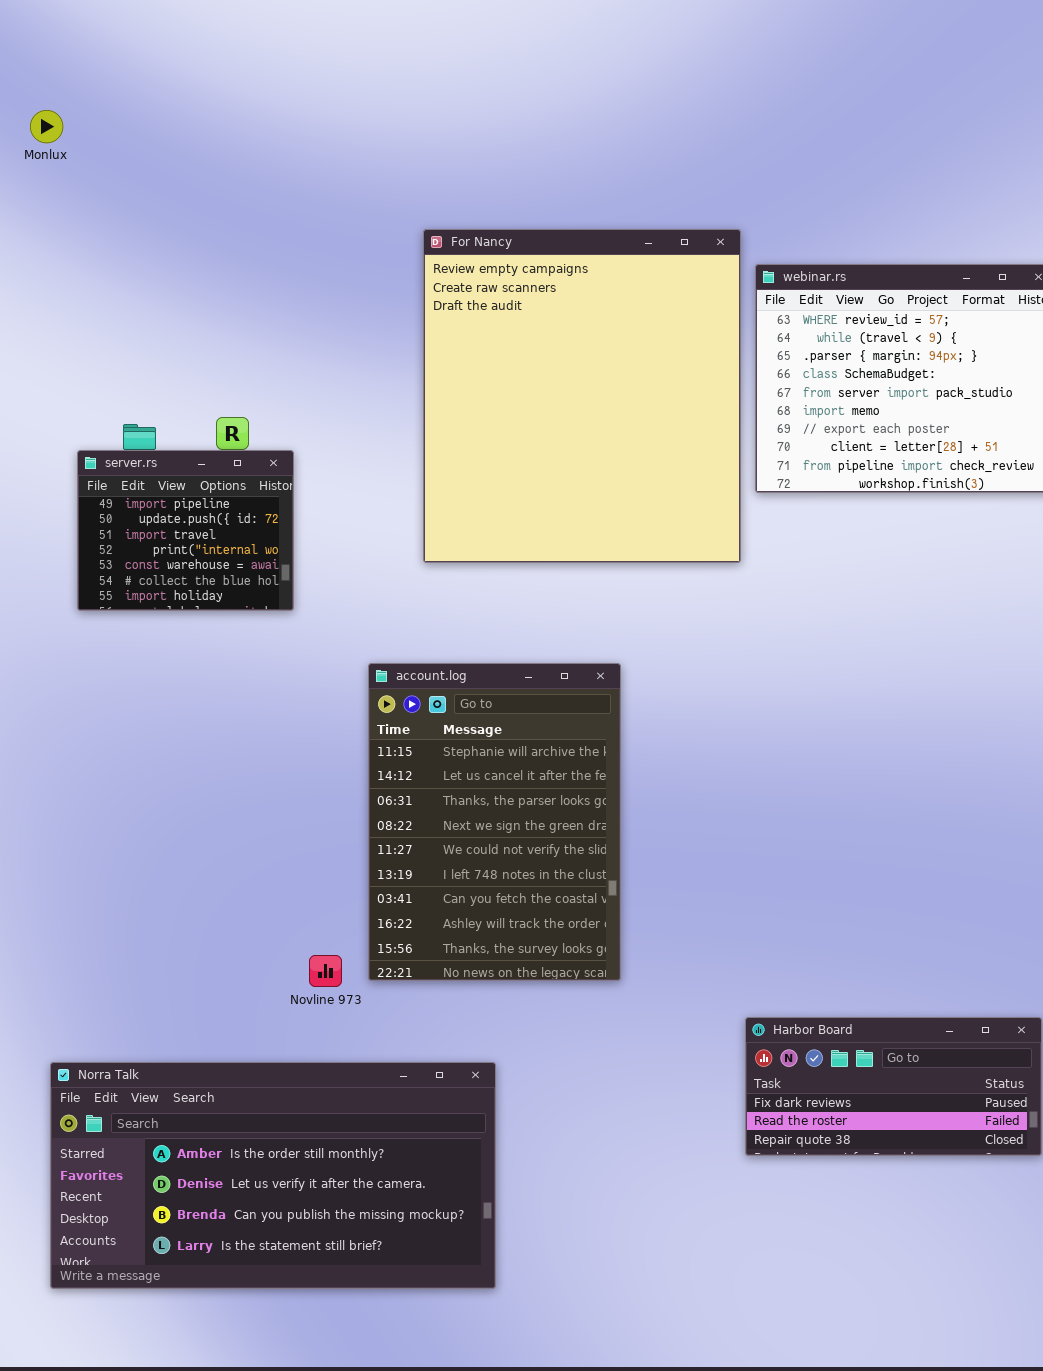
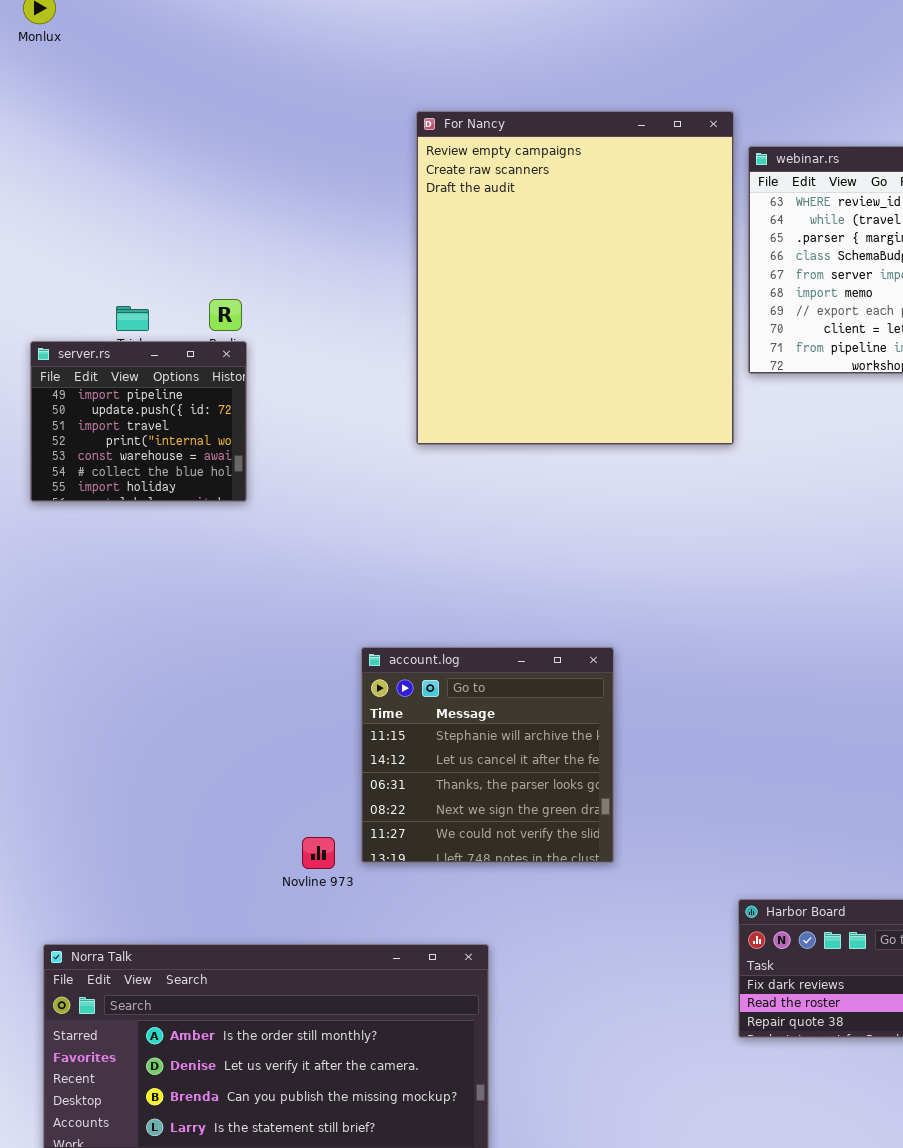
server.rs: [77,450,294,611] -> [30,341,247,502], moved
account.log: [368,663,621,981] -> [361,647,614,863], resized

